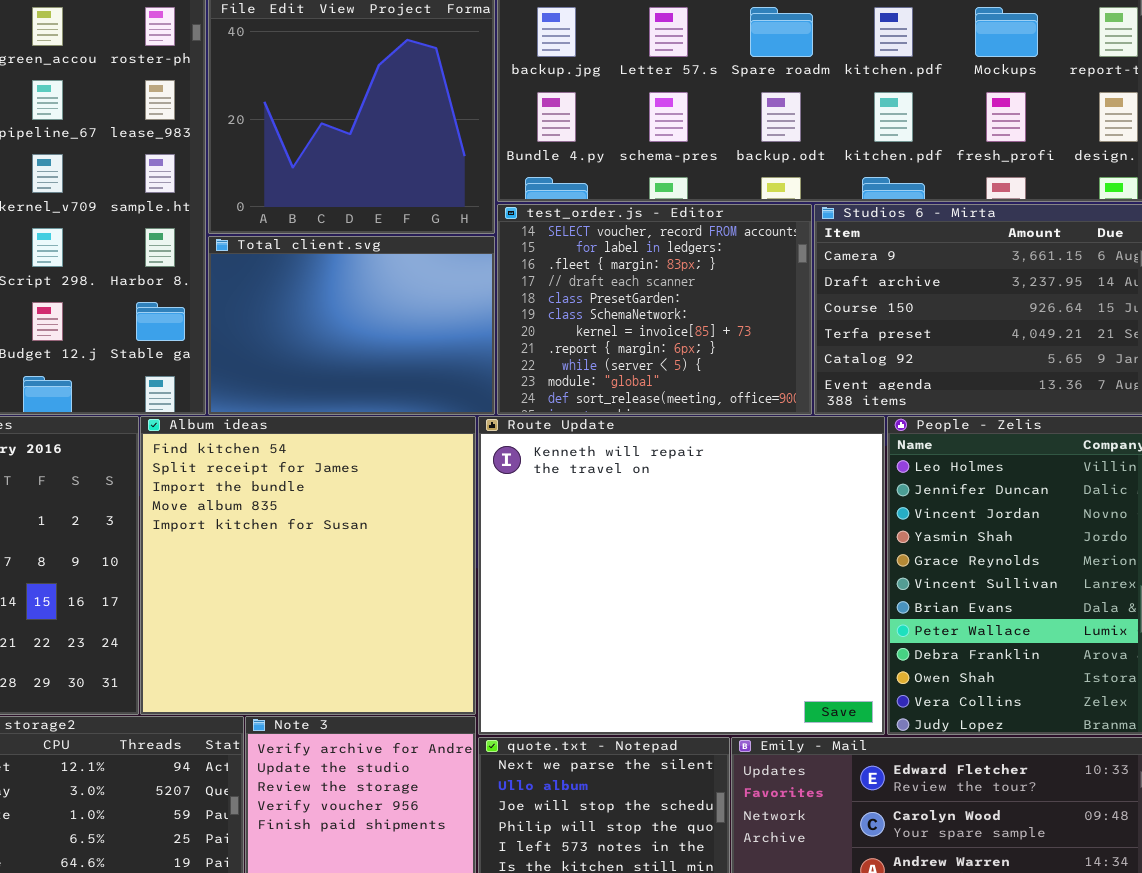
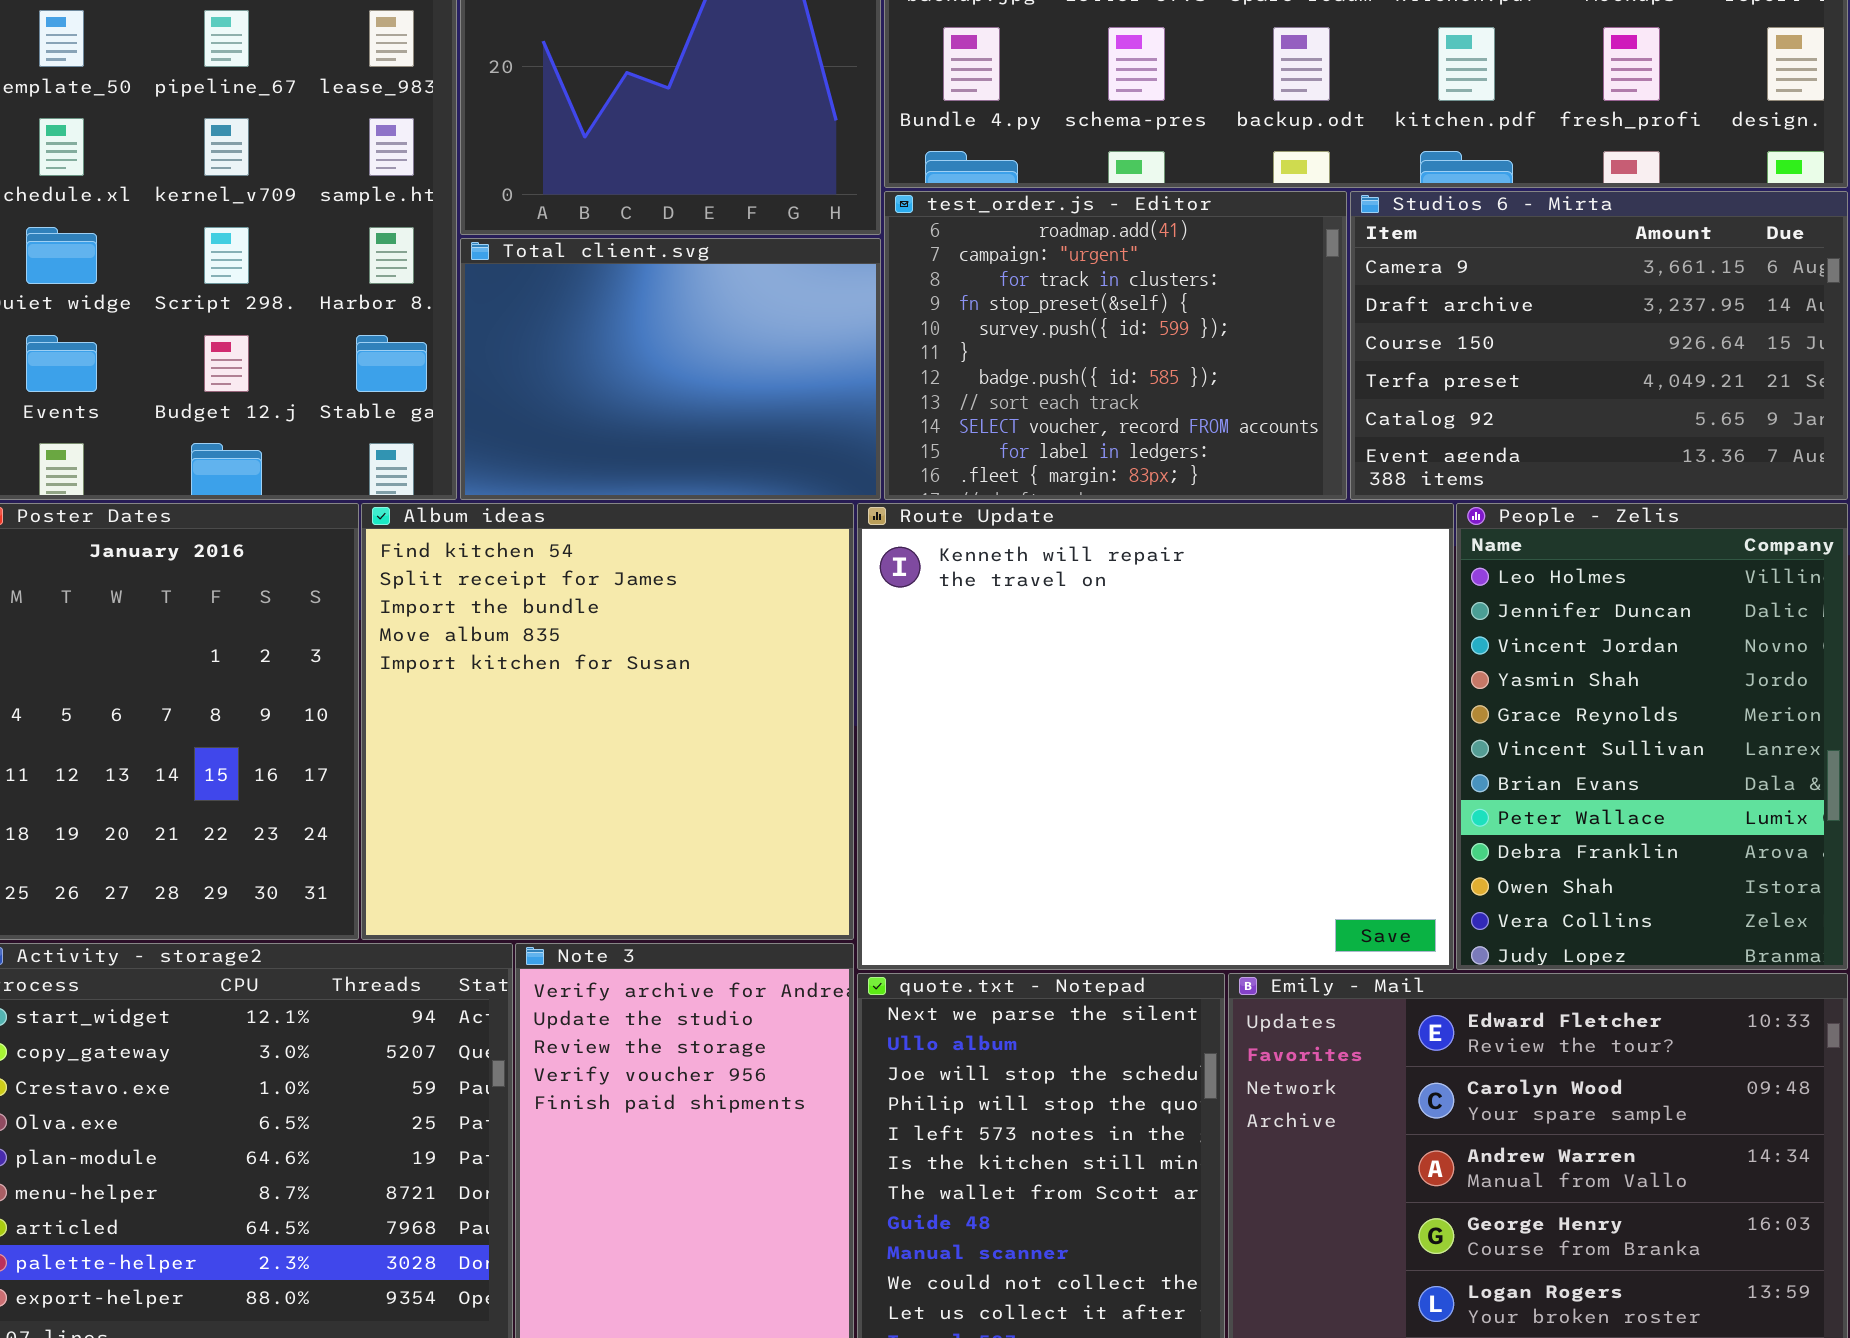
test_order.js - Editor: [497,204,812,415] -> [884,191,1347,500], scrolled up 8 rows

